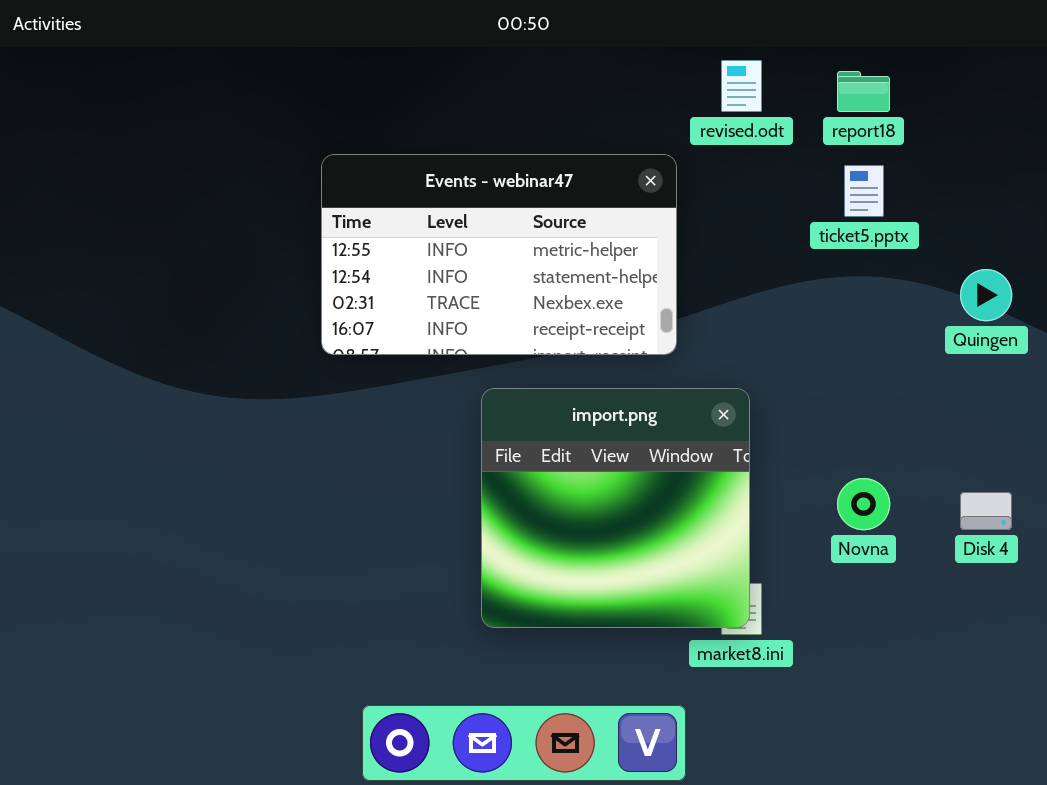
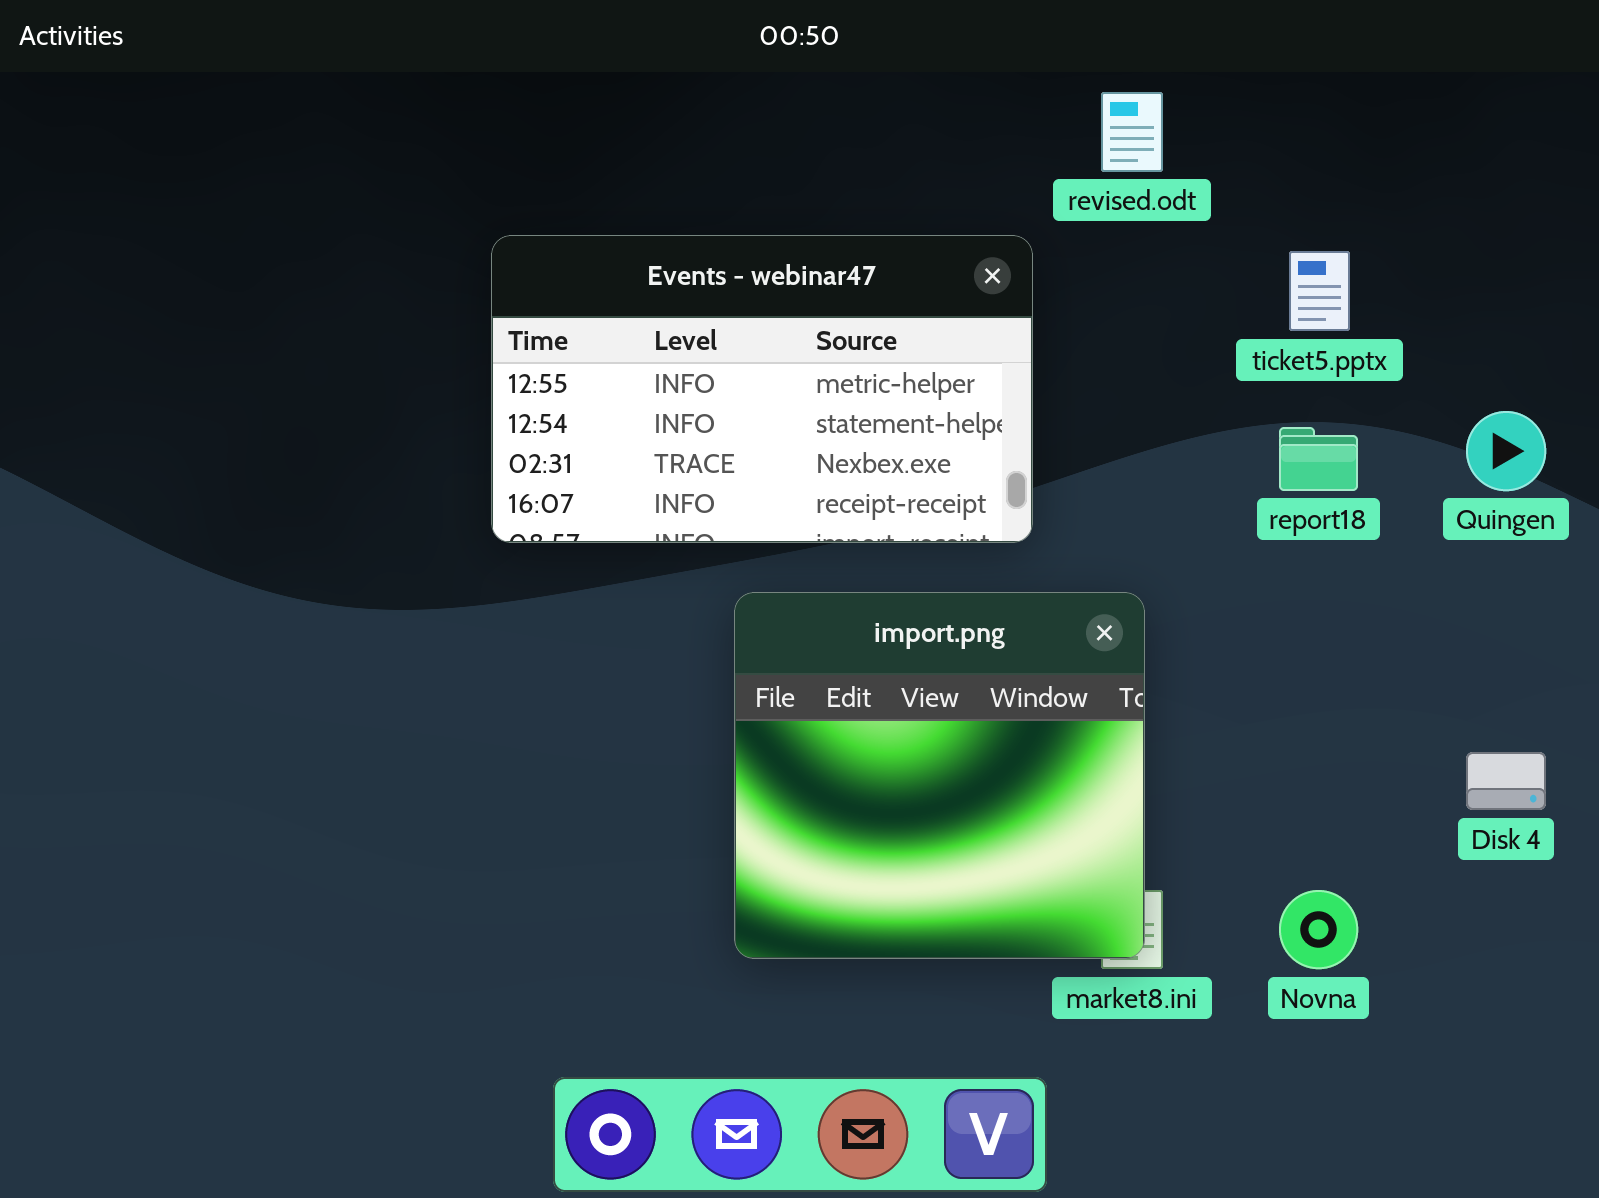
report18: [837,71,890,112] -> [1279,427,1358,491], moved
Novna: [837,478,890,530] -> [1279,890,1358,969], moved

